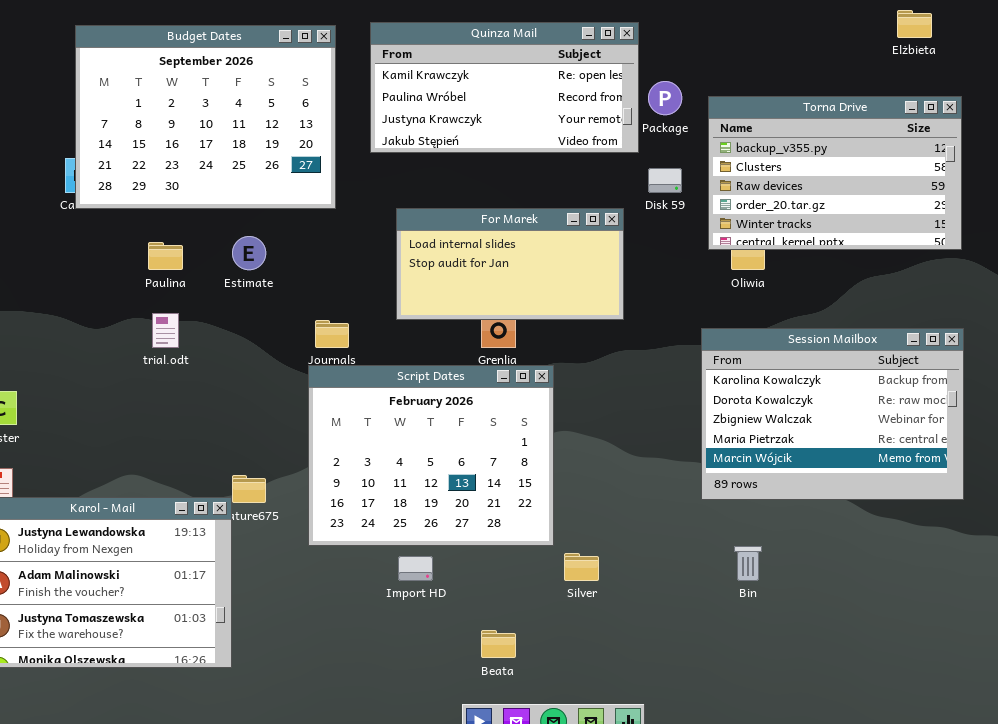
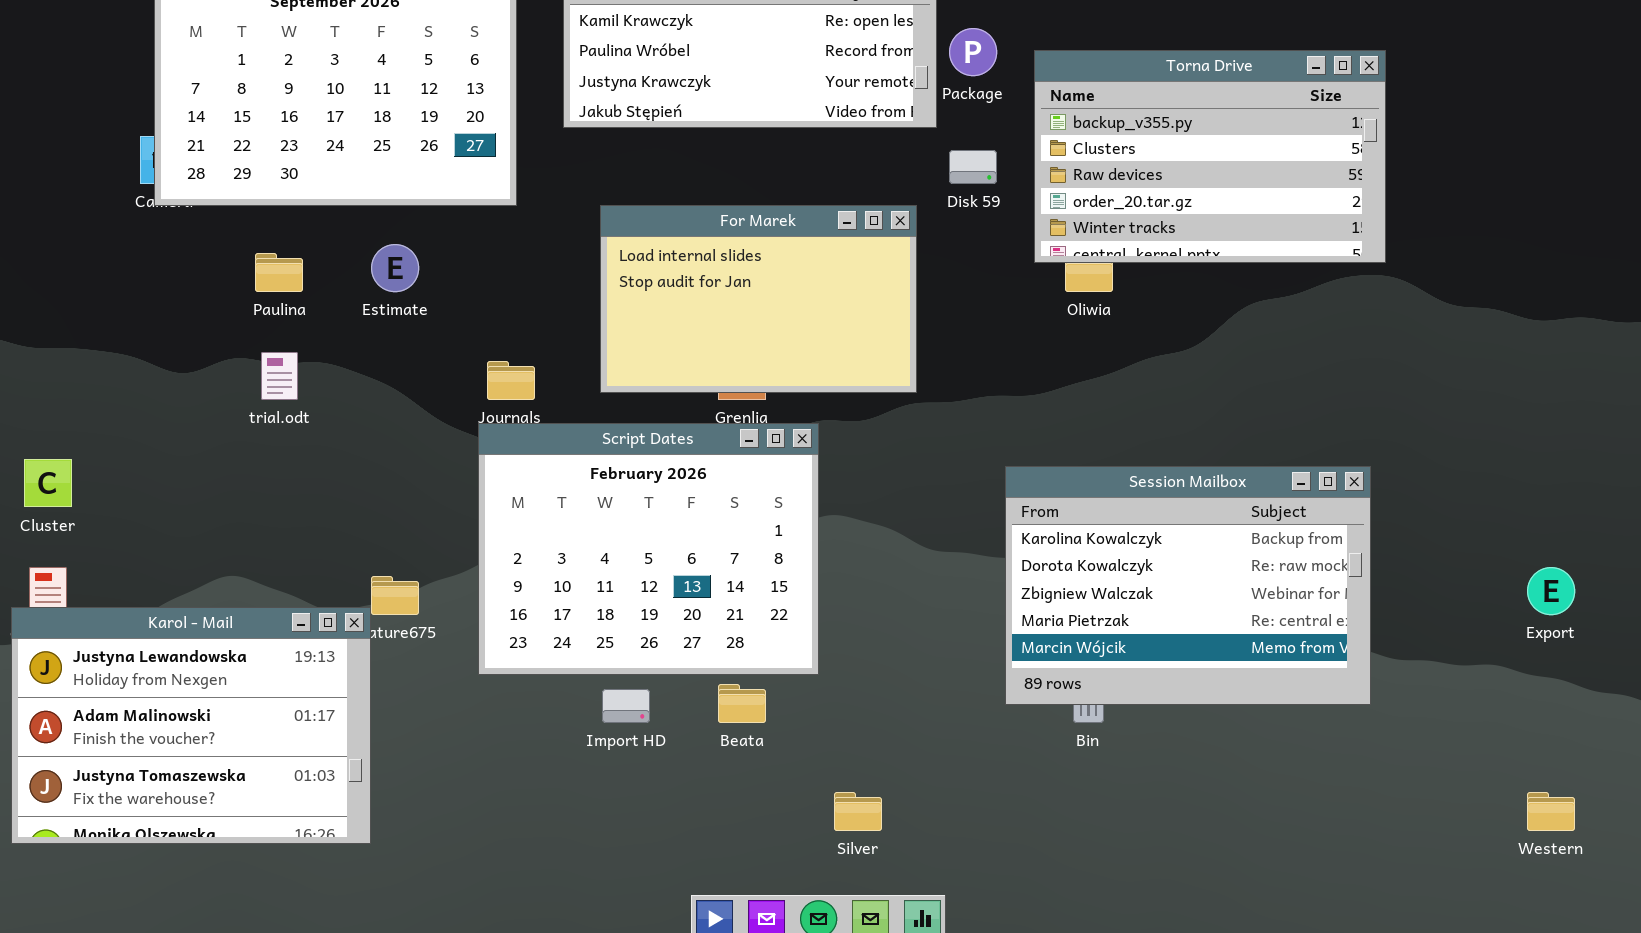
For Marek: [396,208,624,320] -> [600,205,917,393], resized
Session Mailbox: [701,328,964,500] -> [1005,466,1371,705], moved
Silver: [564,553,599,581] -> [834,792,882,831], moved
Beata: [481,630,516,658] -> [718,684,766,723], moved

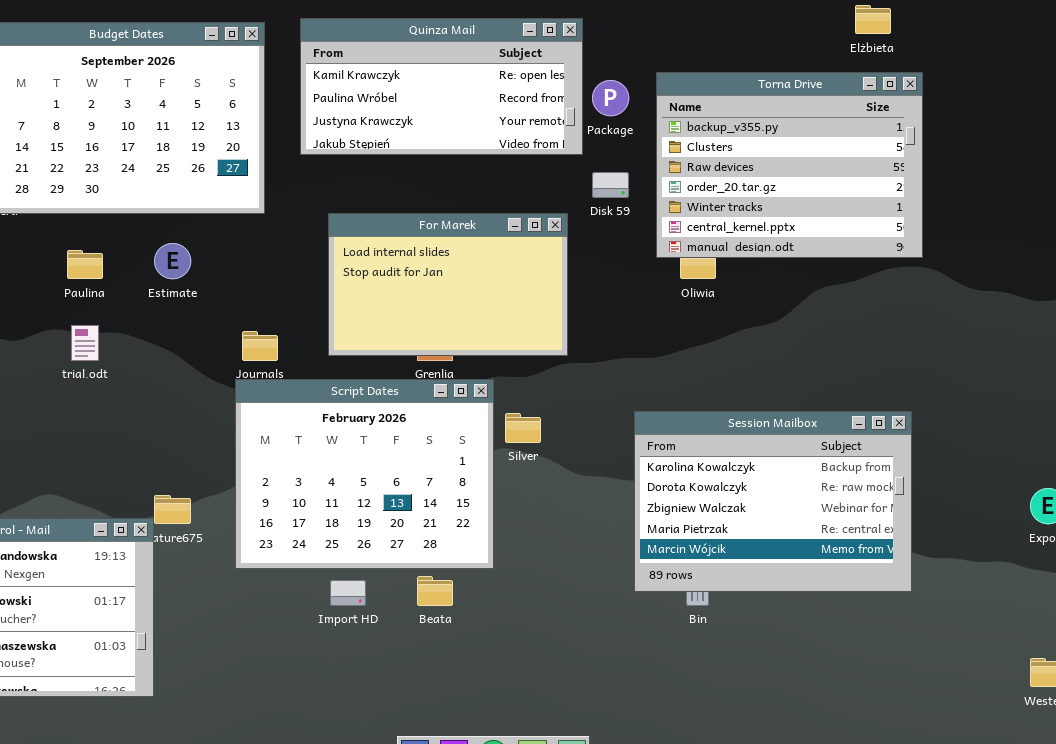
Torna Drive: [1034,50,1386,263] -> [656,72,923,258], resized
Silver: [834,792,882,831] -> [505,413,541,443], moved

